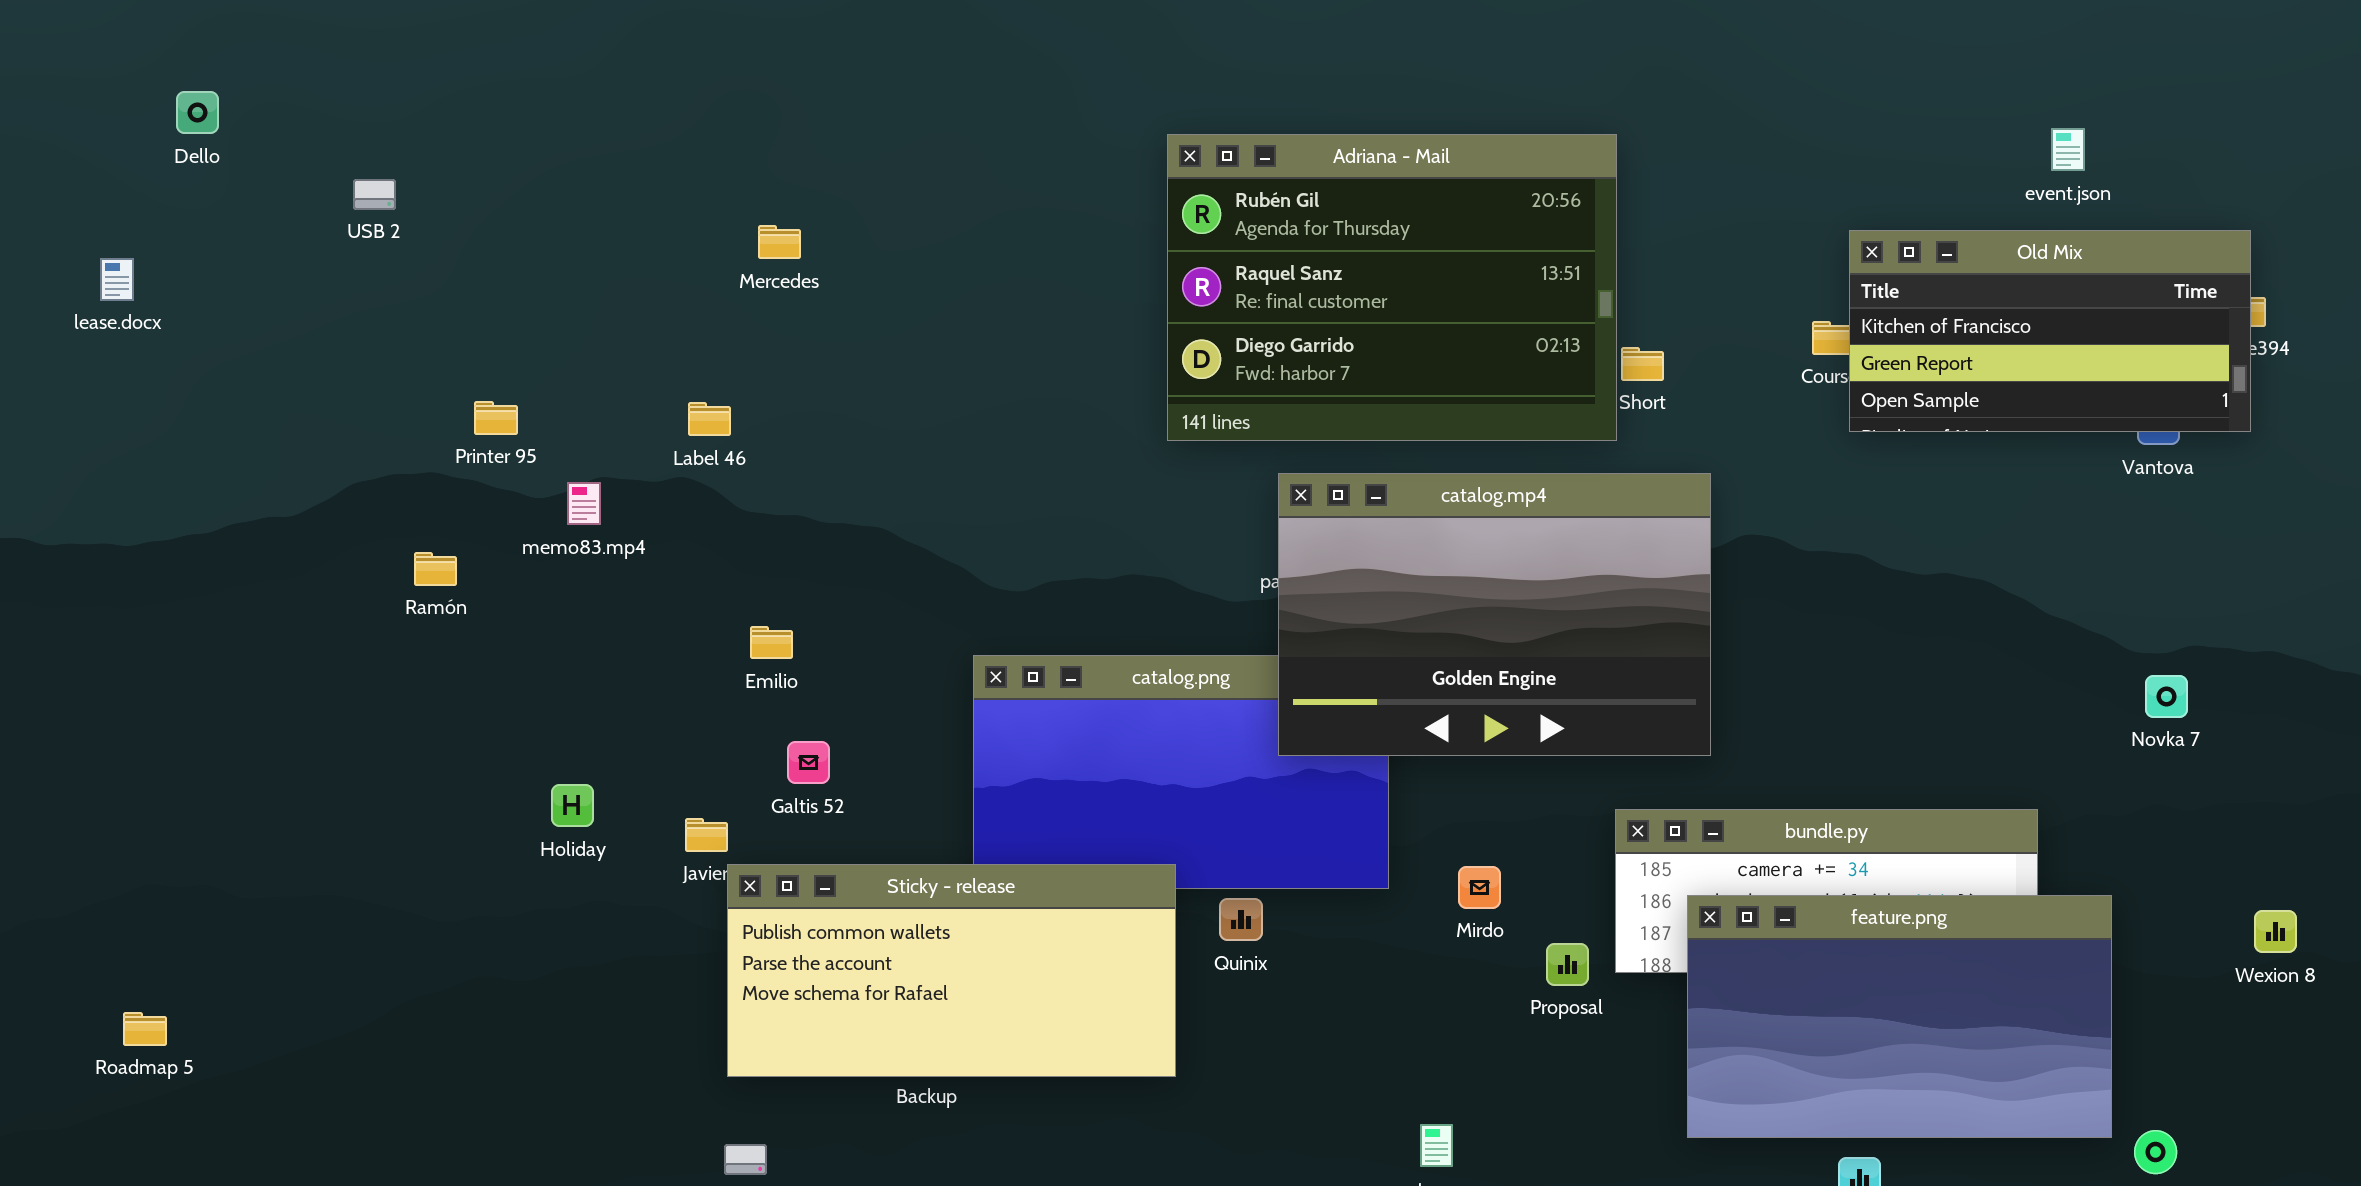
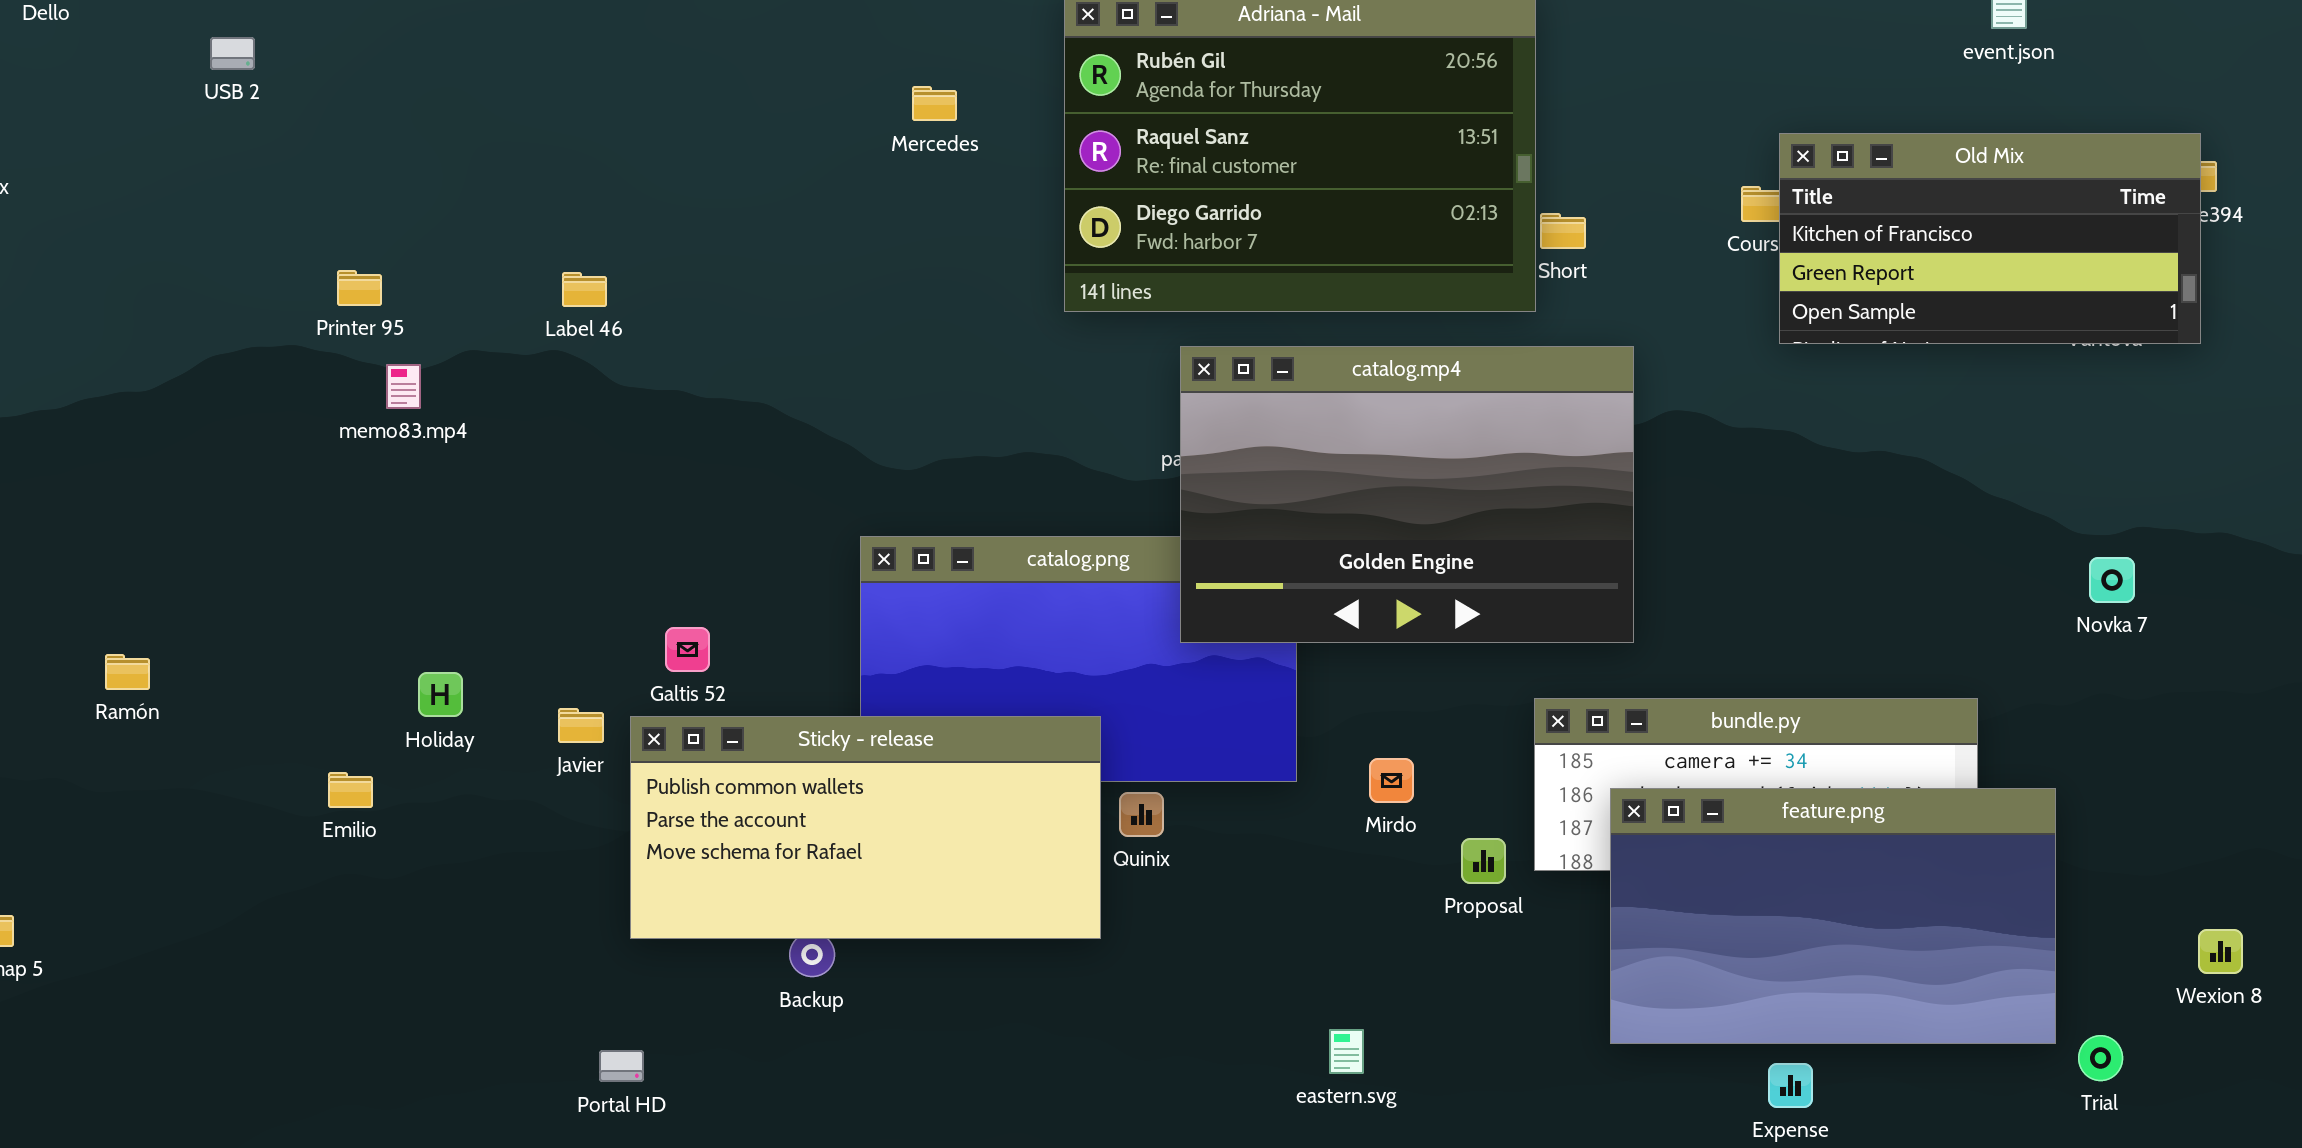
Mercedes: [758,225,801,259] -> [912,86,957,121], moved
Old Mix: [1849,230,2251,432] -> [1779,133,2201,344], moved
memo83.mp4: [567,482,601,525] -> [386,364,421,409], moved
Ramón: [414,552,457,586] -> [105,654,150,690], moved
Emilio: [750,626,793,659] -> [328,772,373,808], moved
Sticky - release: [727,864,1176,1077] -> [630,716,1101,939], moved
Wexion 8: [2254,910,2297,953] -> [2198,929,2243,974], moved

